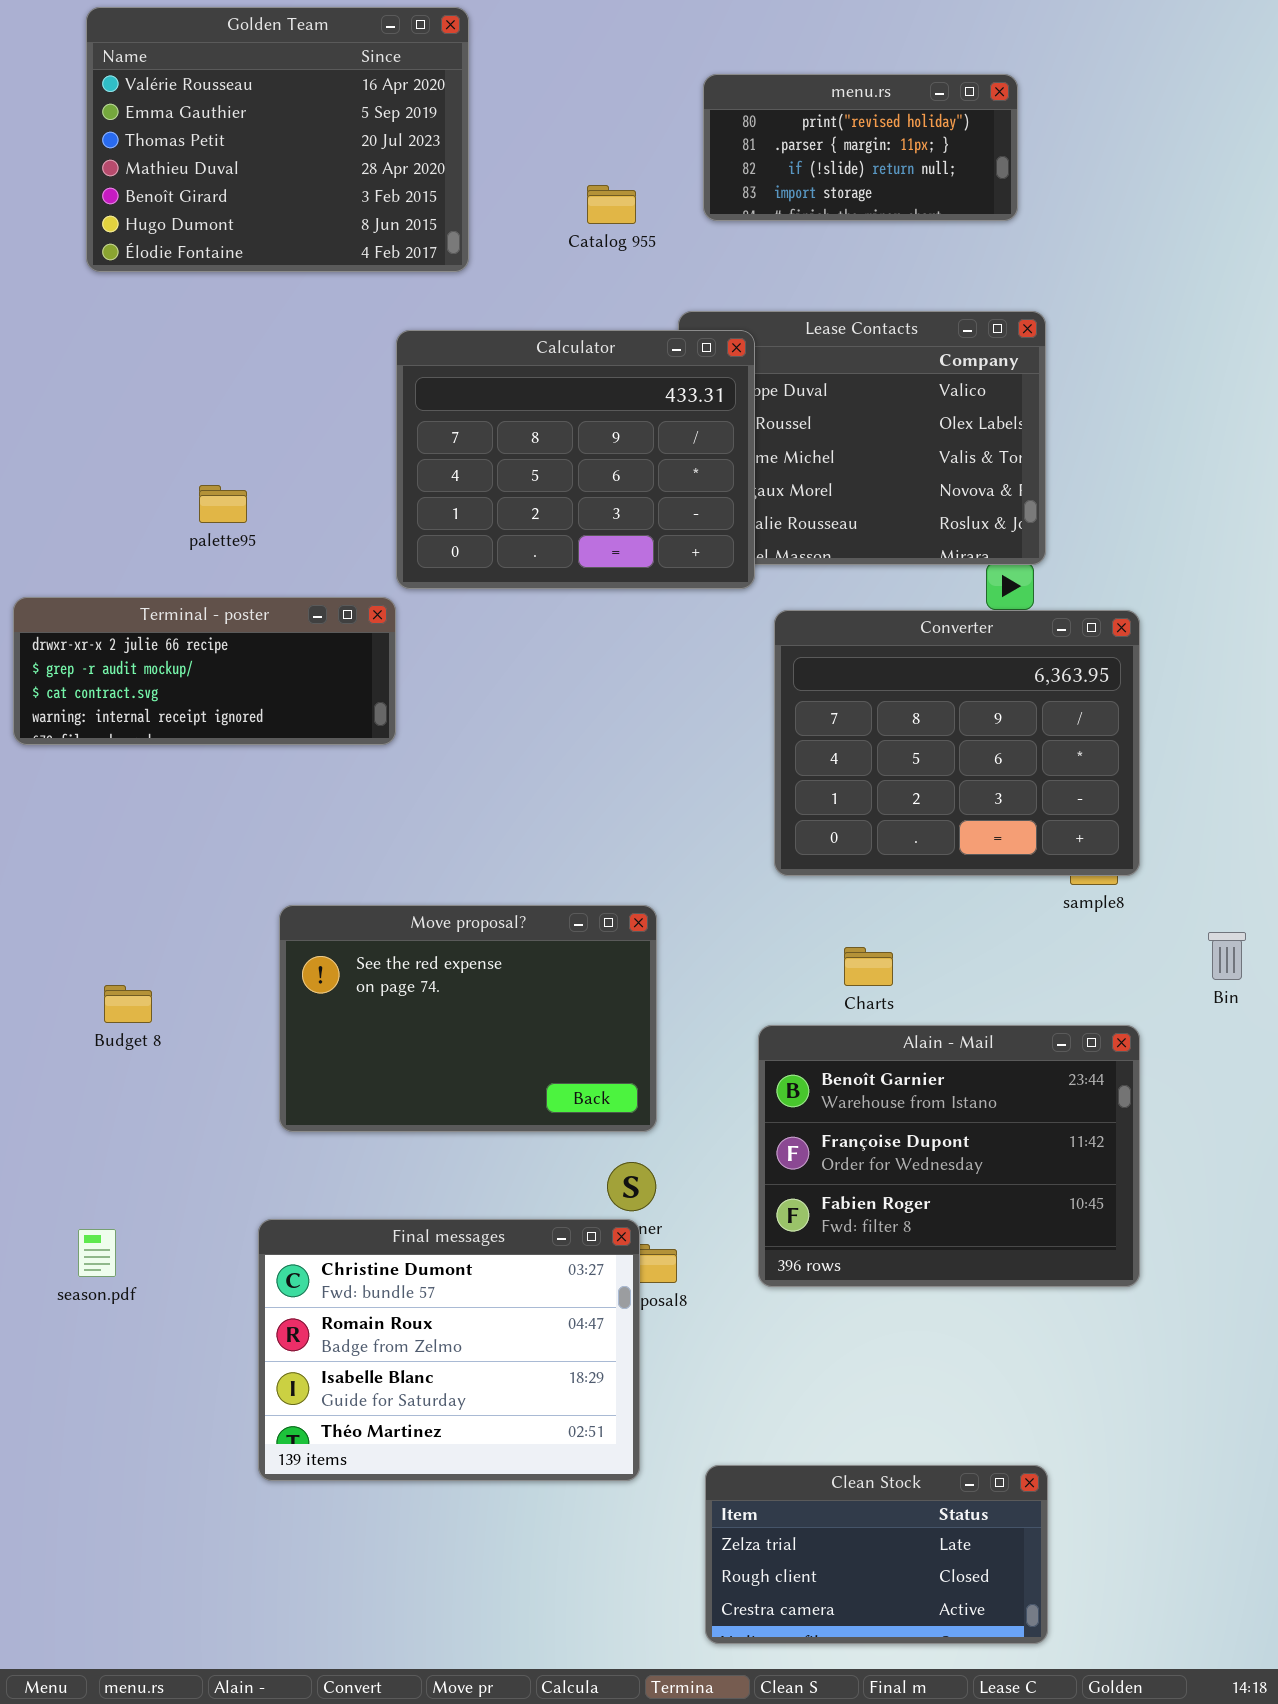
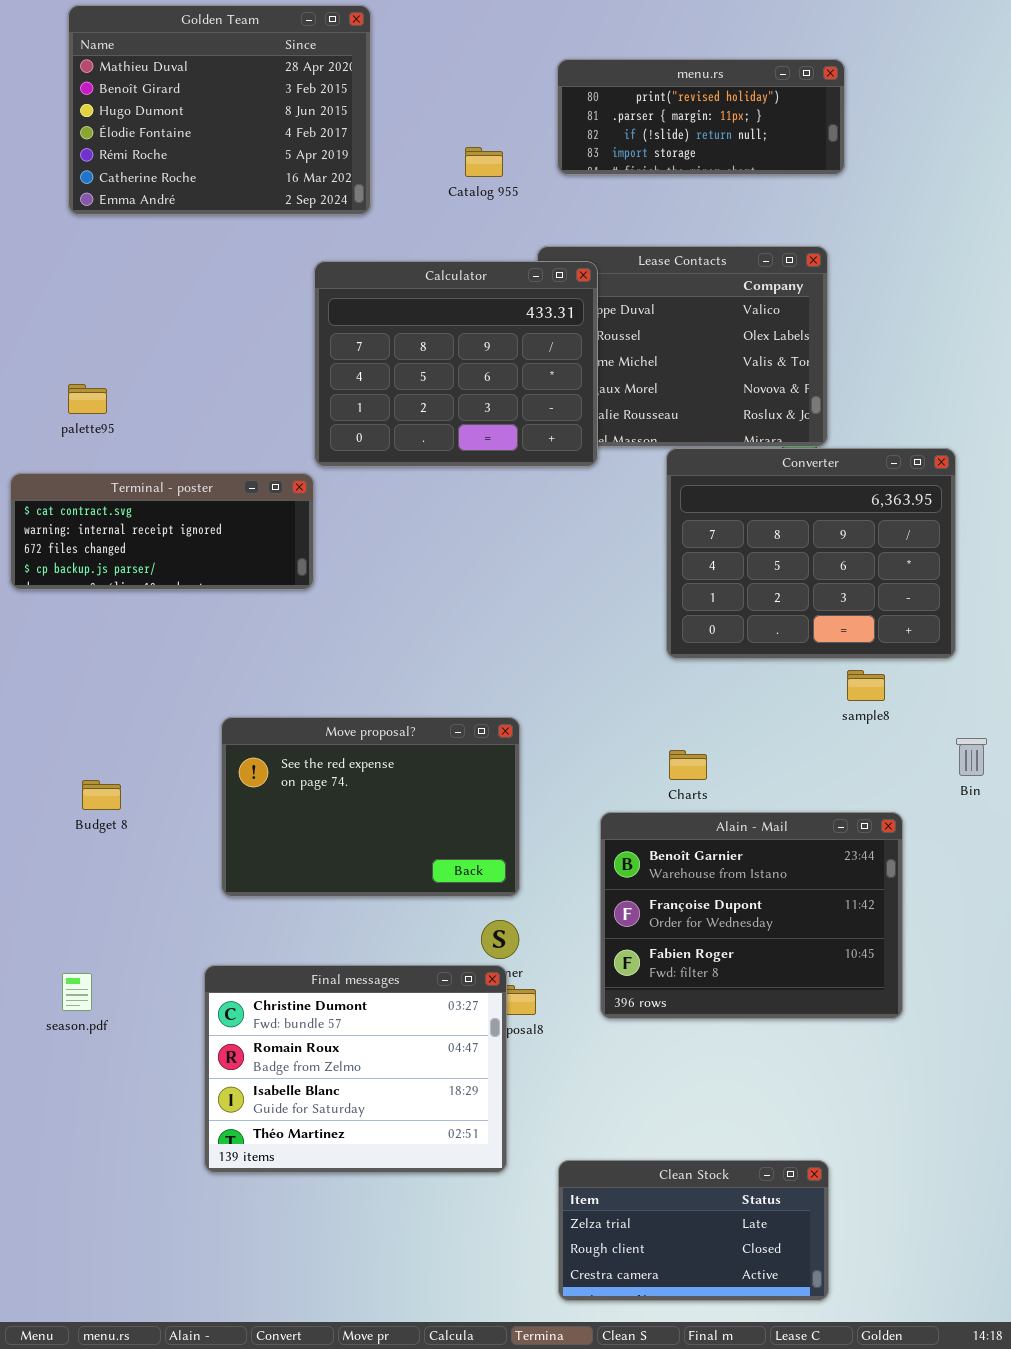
Golden Team: [86,7,469,272] -> [68,5,371,215], scrolled down 3 rows
menu.rs: [703,74,1018,221] -> [557,59,845,175], resized
palette95: [199,485,247,523] -> [68,384,107,414], moved
Terminal - poster: [13,597,396,745] -> [10,473,314,590], scrolled down 2 rows
Converter: [774,610,1140,876] -> [666,448,956,659], moved

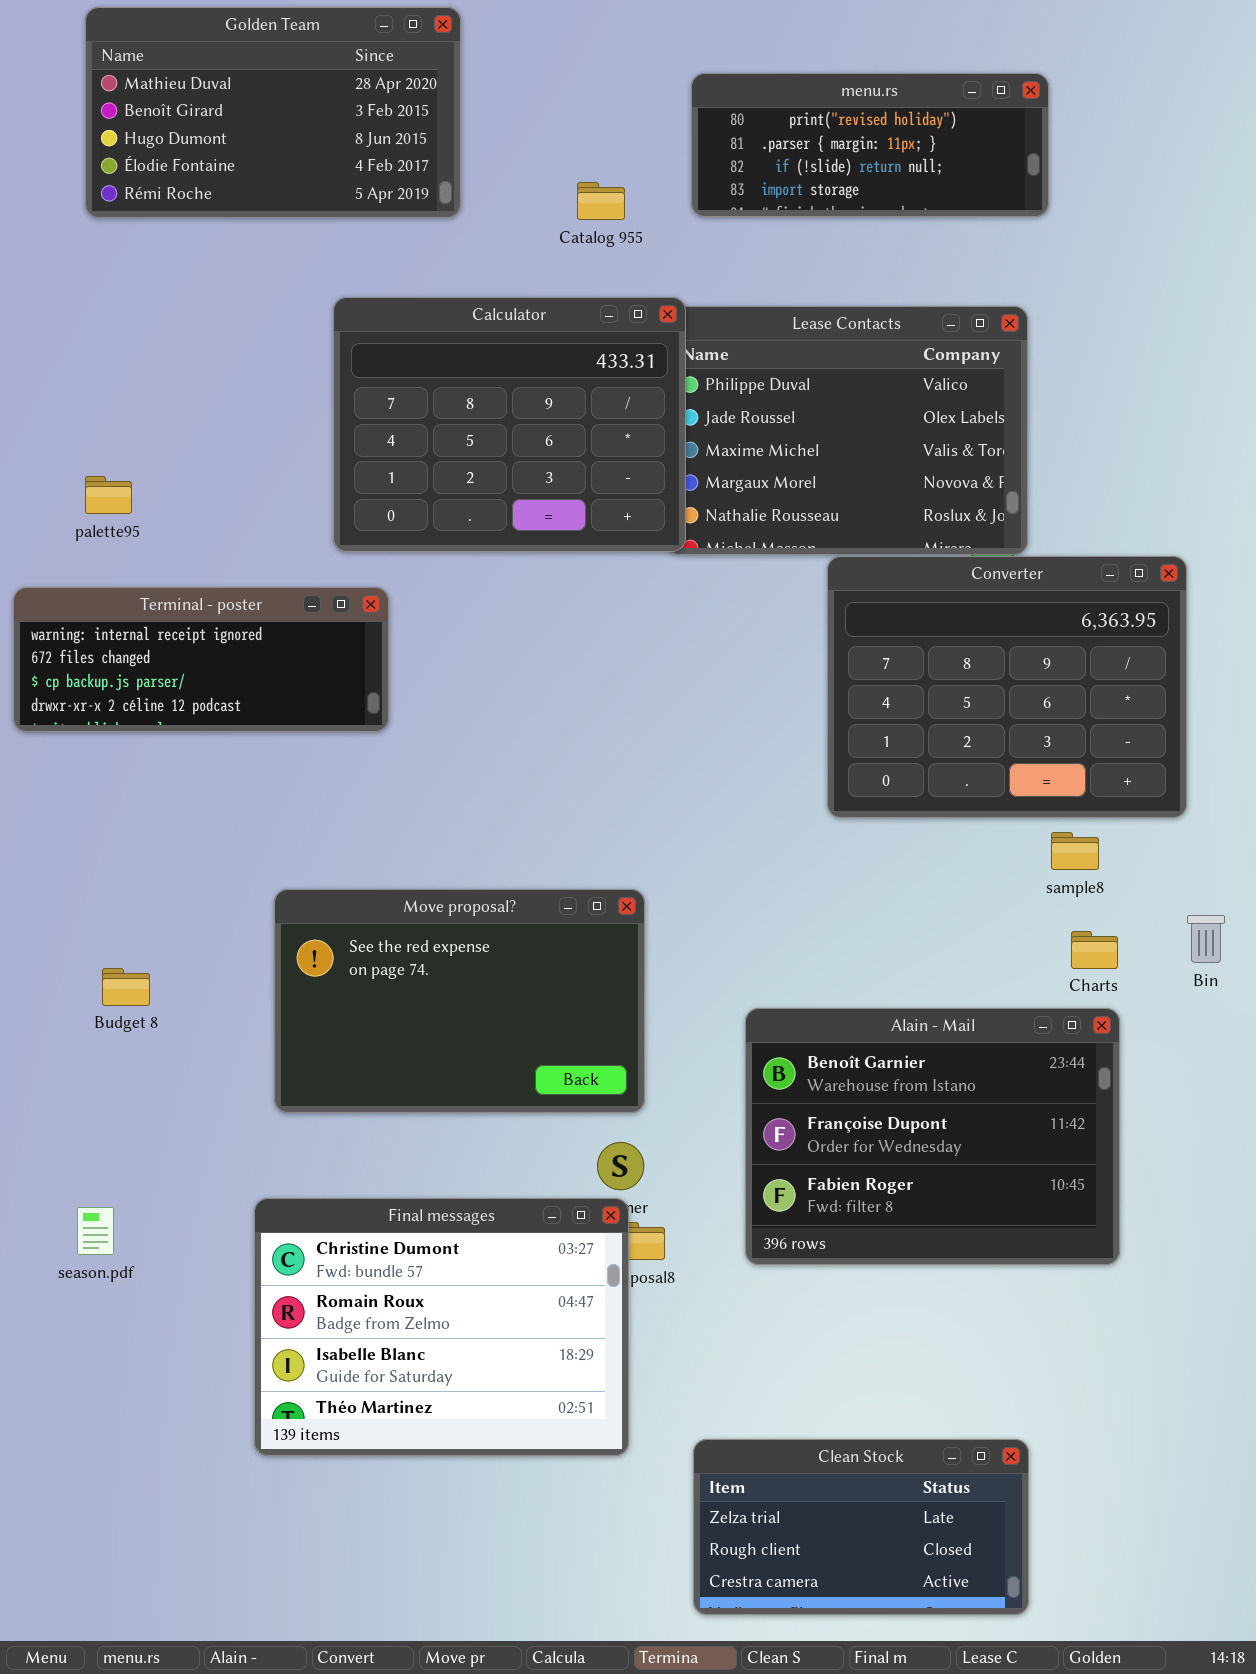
Golden Team: [68,5,371,215] -> [85,7,461,218], resized
Calculator: [314,261,598,467] -> [333,297,686,552], moved
Terminal - poster: [10,473,314,590] -> [13,587,389,732], scrolled down 1 row
Charts: [669,750,707,780] -> [1071,931,1118,969], moved

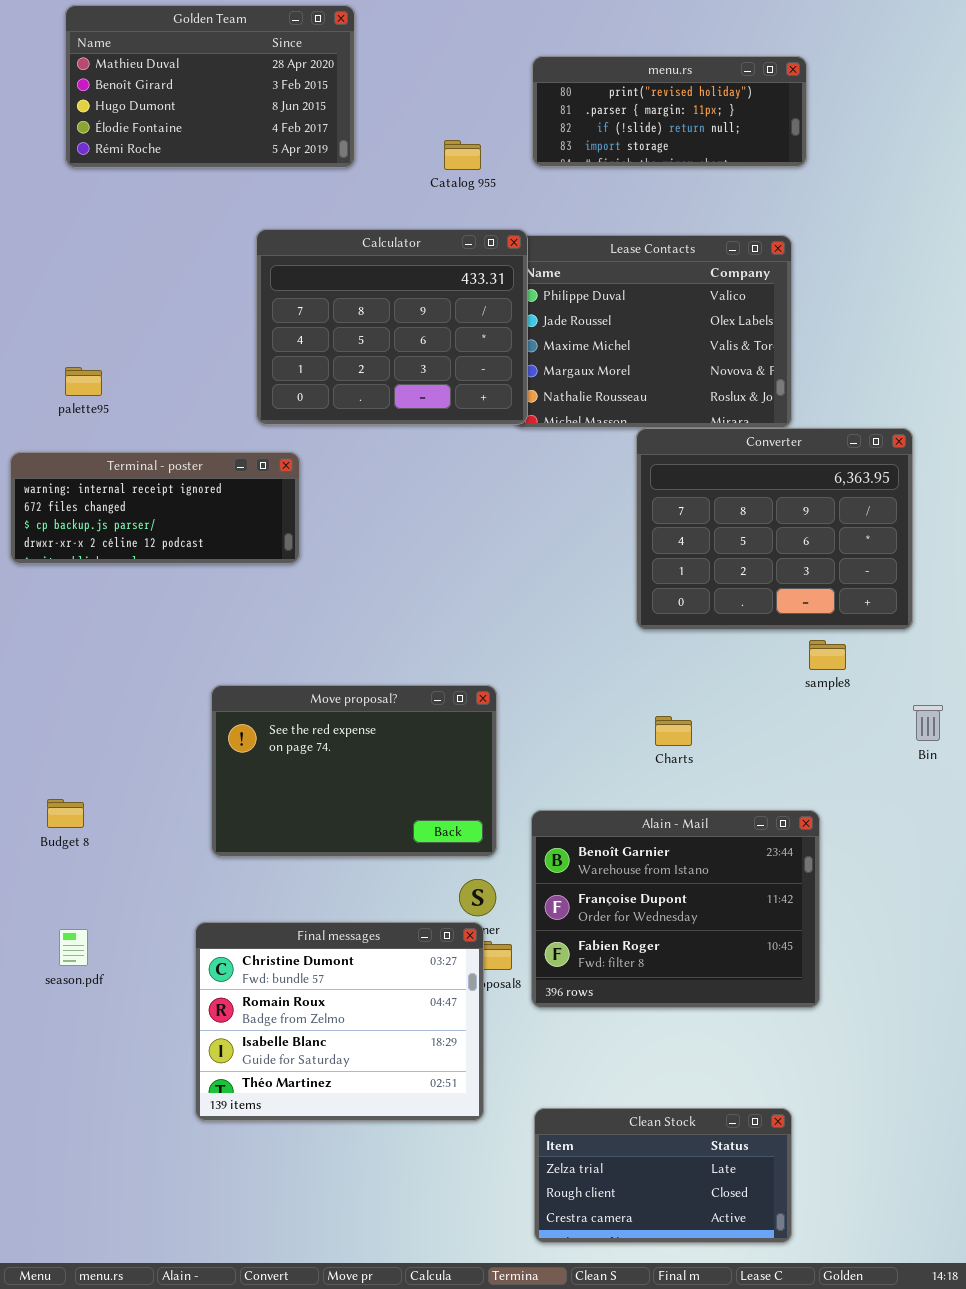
Charts: [1071,931,1118,969] -> [655,716,692,746], moved
Budget 8: [102,968,150,1006] -> [47,799,84,828], moved
Alain - Mail: [745,1008,1120,1265] -> [531,810,820,1008], moved

